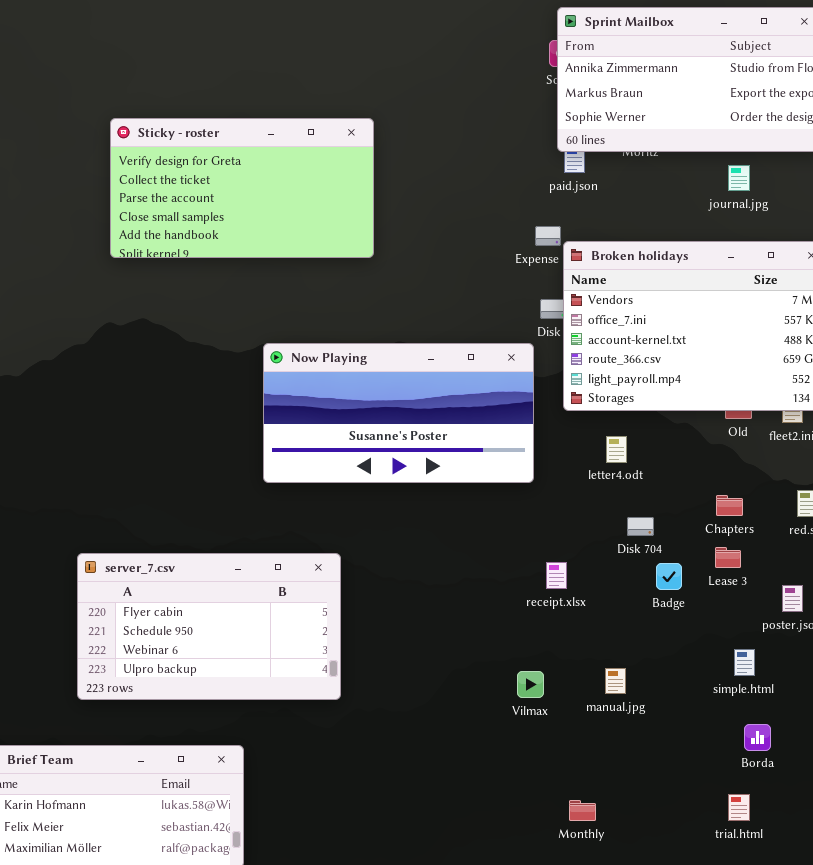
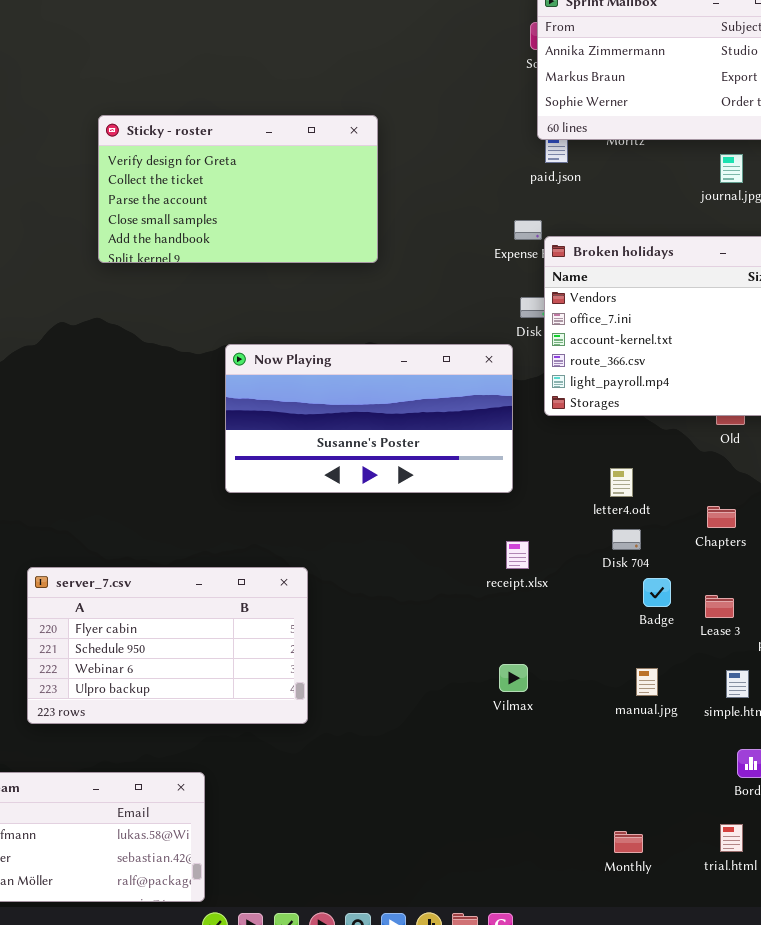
Sticky - roster: [110,118,374,258] -> [98,115,378,263], moved
letter4.odt: [606,436,627,463] -> [610,468,633,497], moved
Lease 3: [715,547,741,568] -> [705,595,734,618], moved
receipt.xlsx: [546,562,567,589] -> [506,541,529,569], moved
manual.jpg: [605,668,626,694] -> [636,668,658,696], moved
Vilmax: [517,671,544,698] -> [499,664,528,692], moved
Monthly: [569,800,596,821] -> [614,831,643,853], moved

